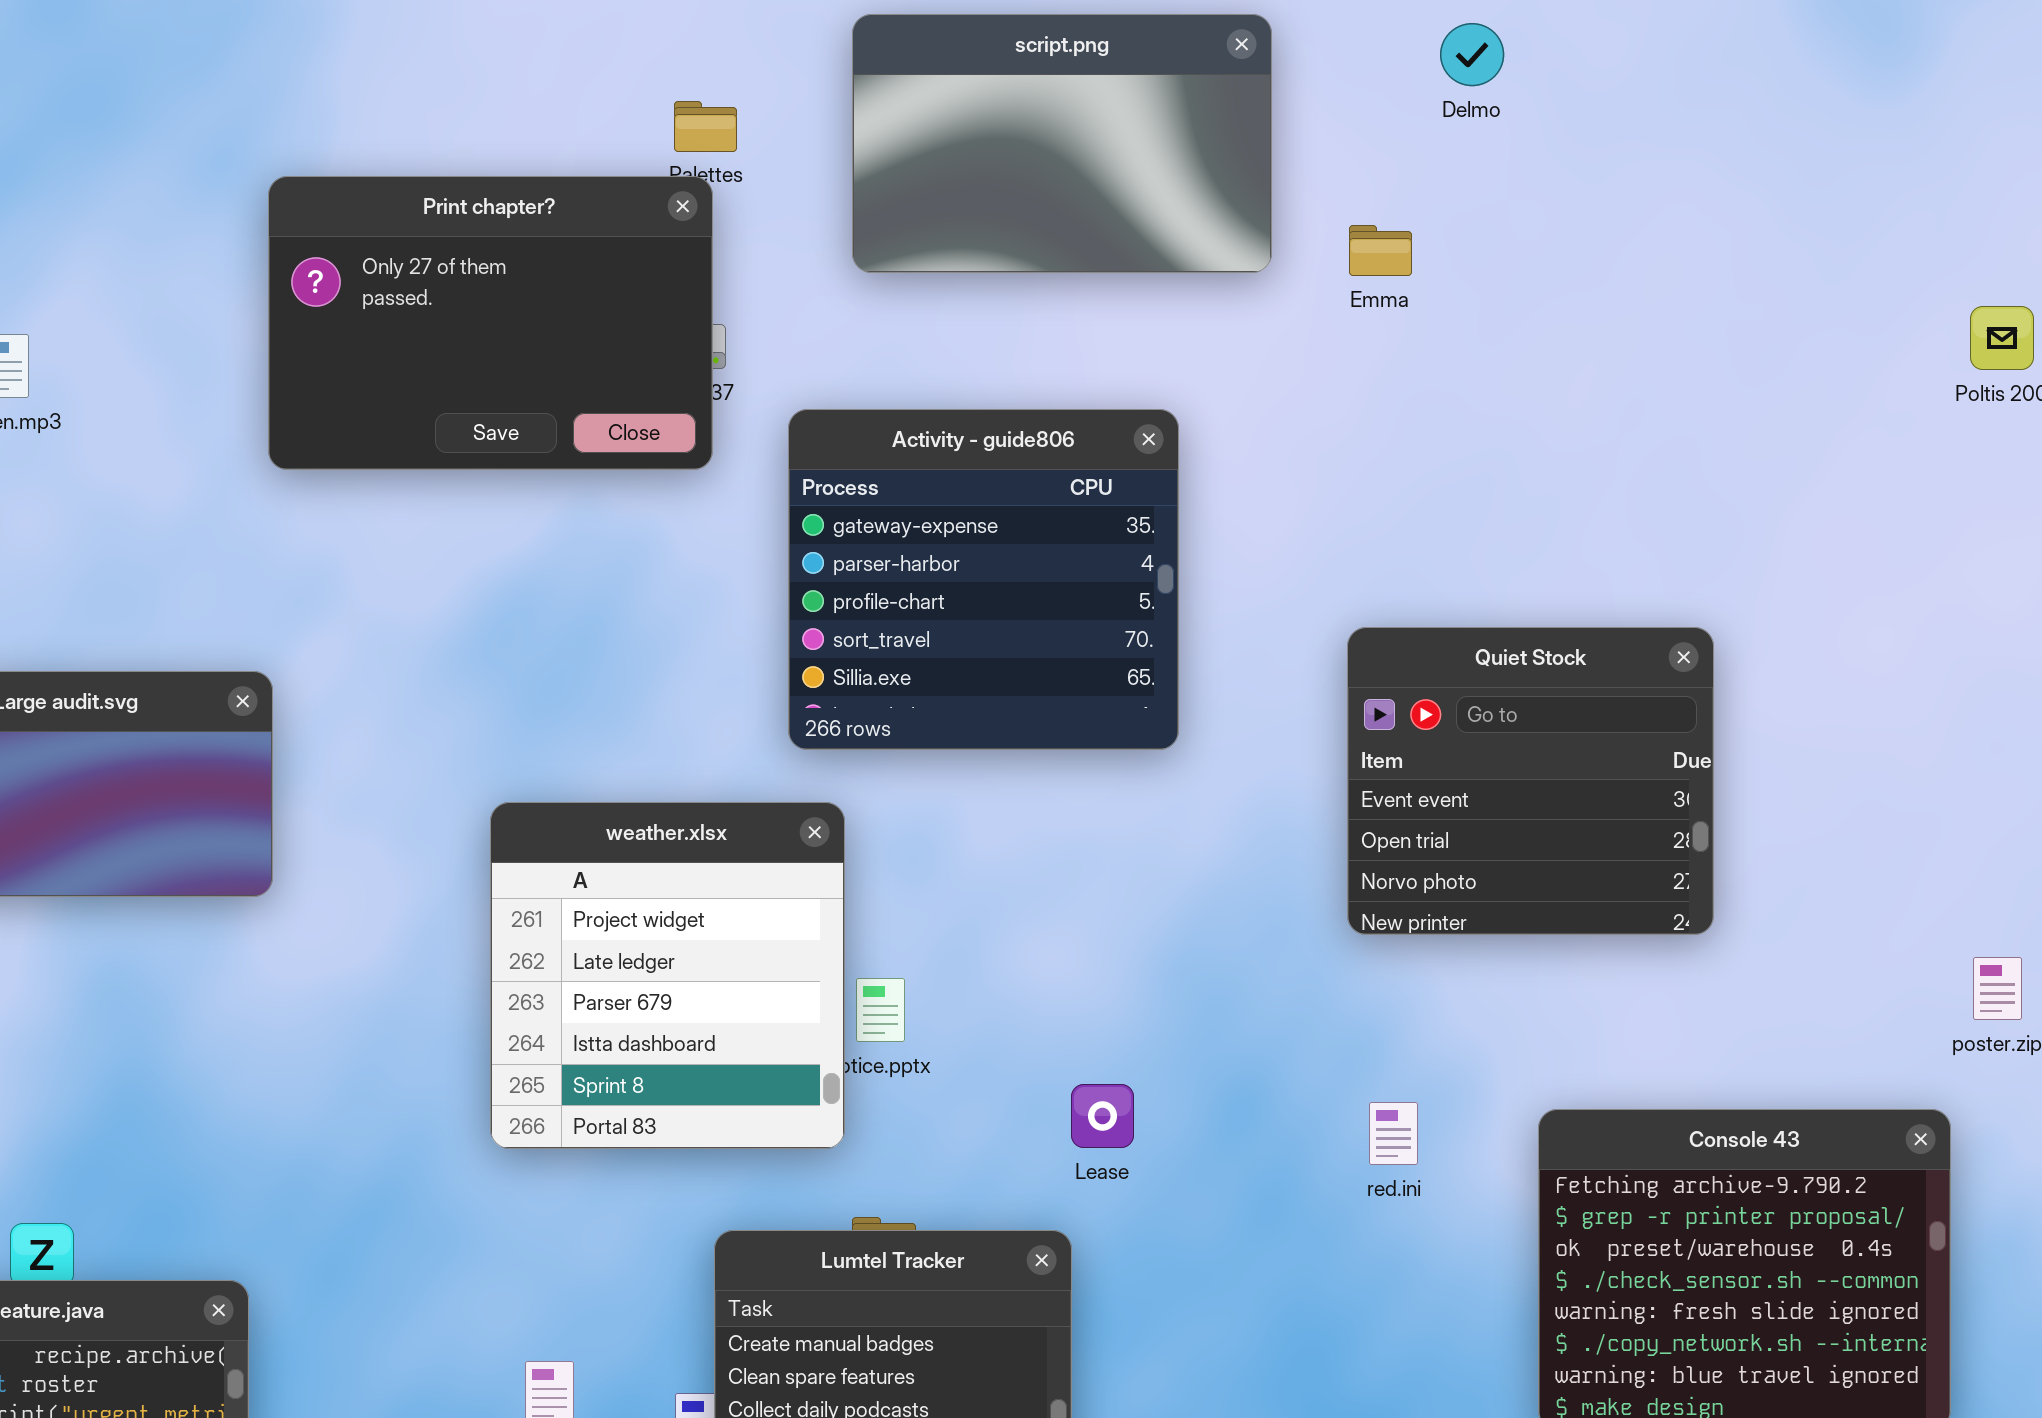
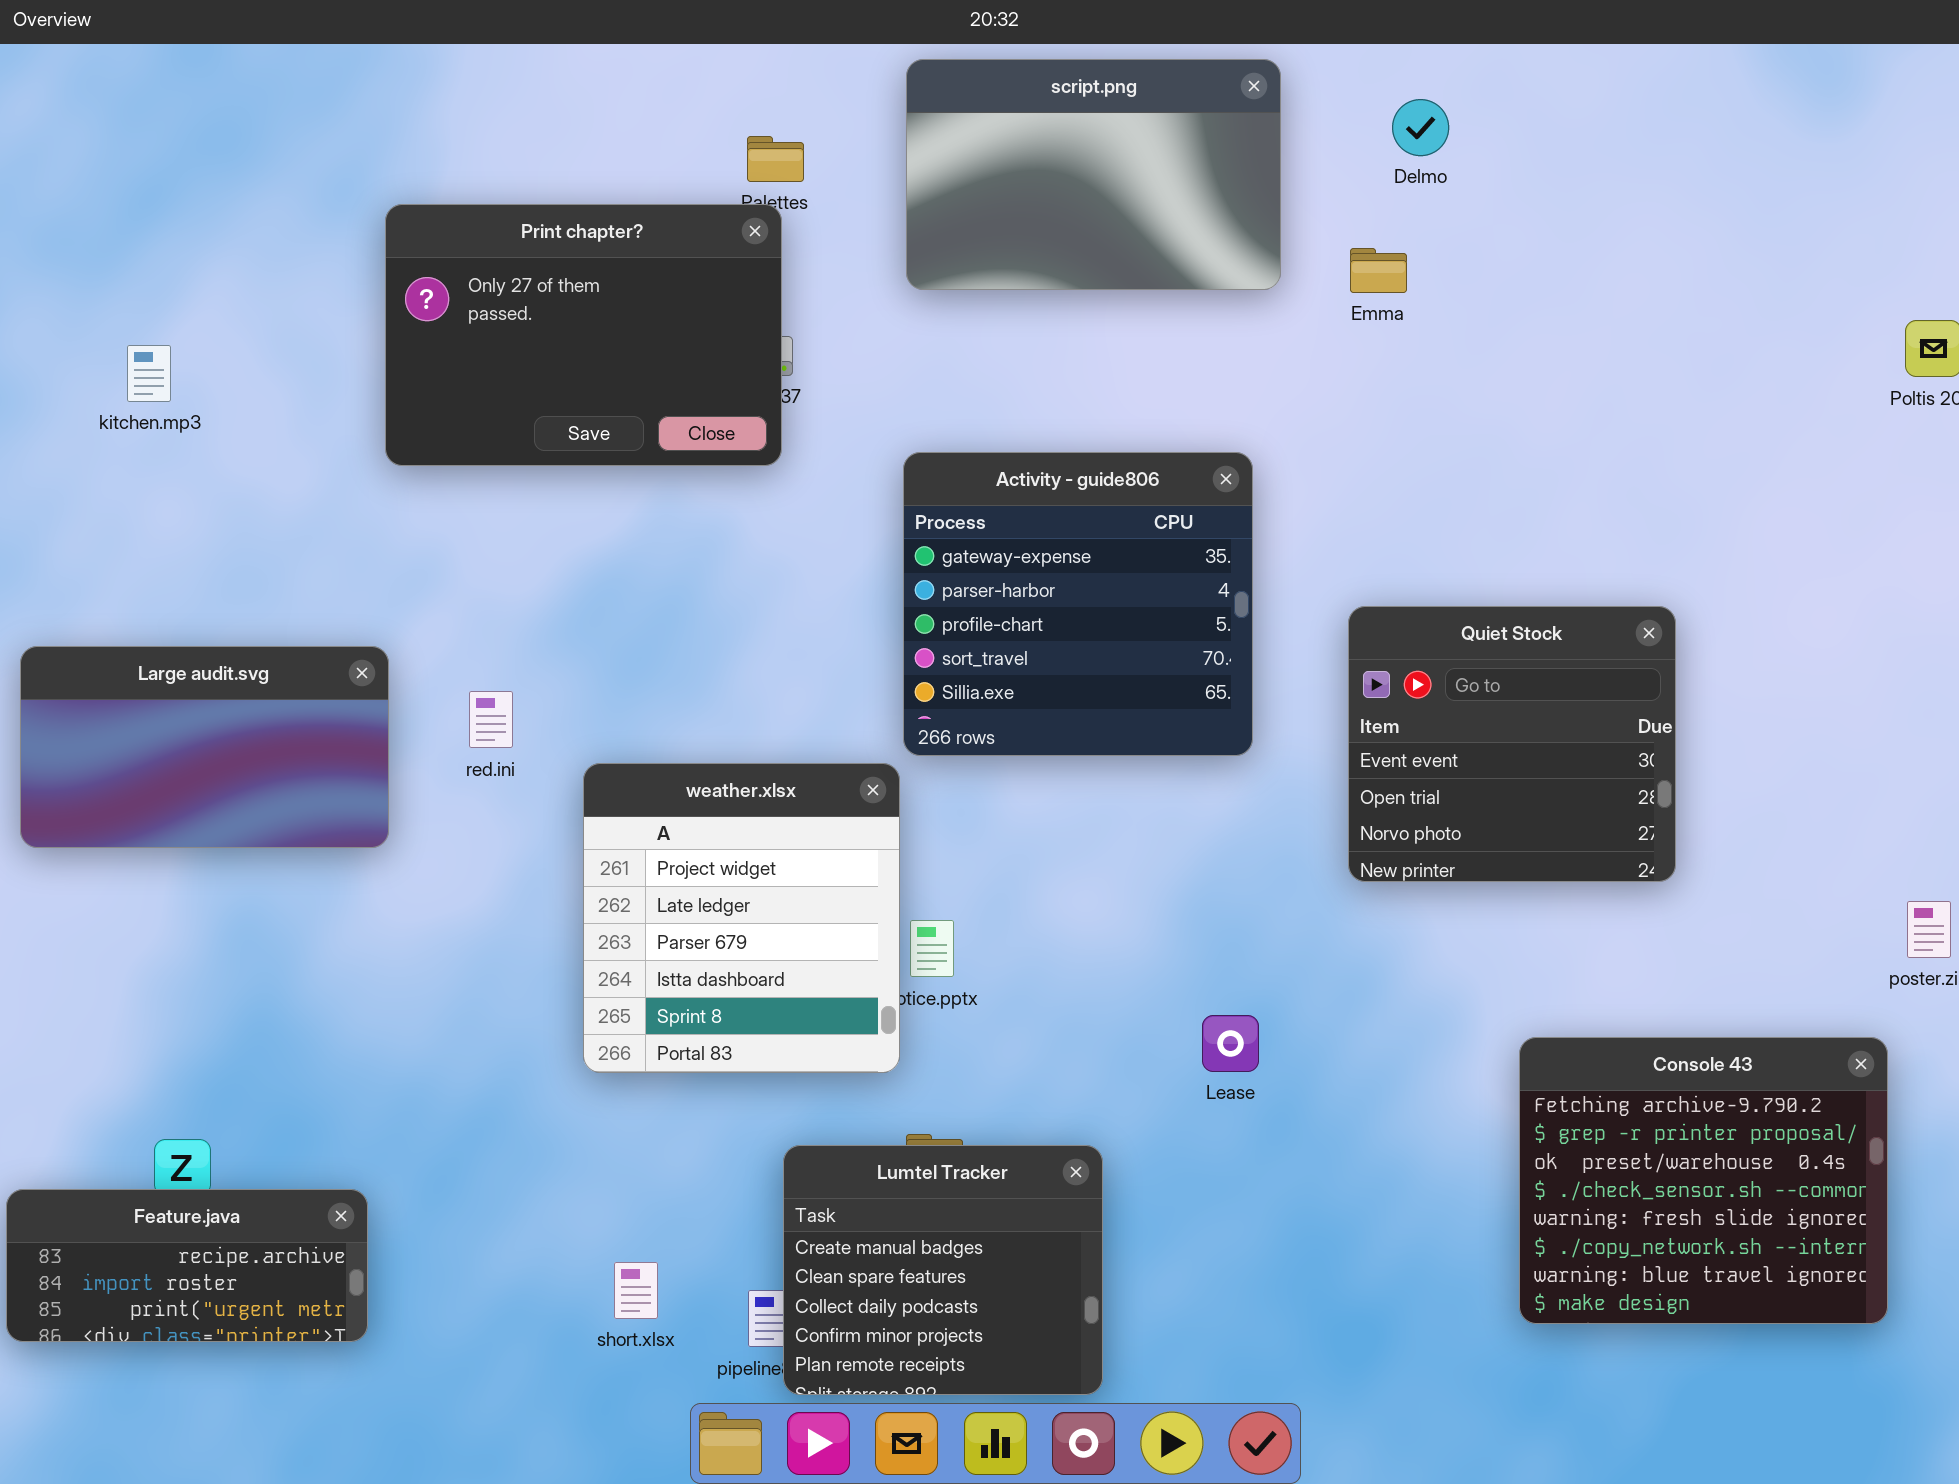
Delmo: [1440,23,1504,86] -> [1392,99,1449,156], moved
Activity - guide806: [788,409,1179,750] -> [903,452,1253,756], moved
Lease: [1071,1084,1134,1148] -> [1202,1015,1259,1072], moved
red.ini: [1369,1102,1418,1165] -> [469,691,513,748], moved

